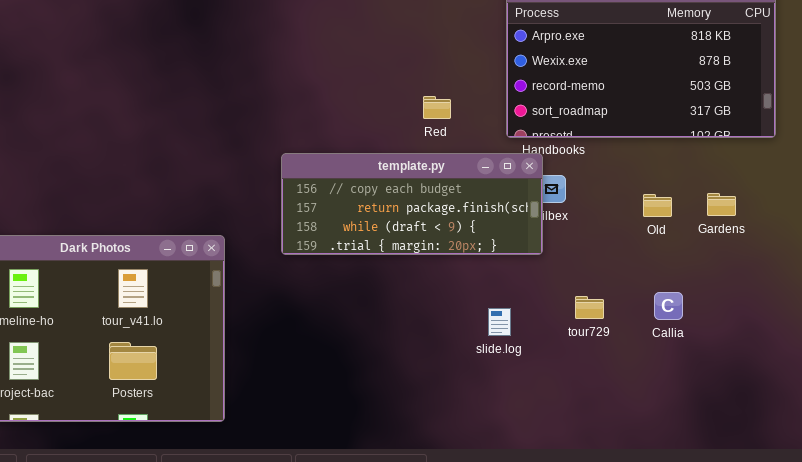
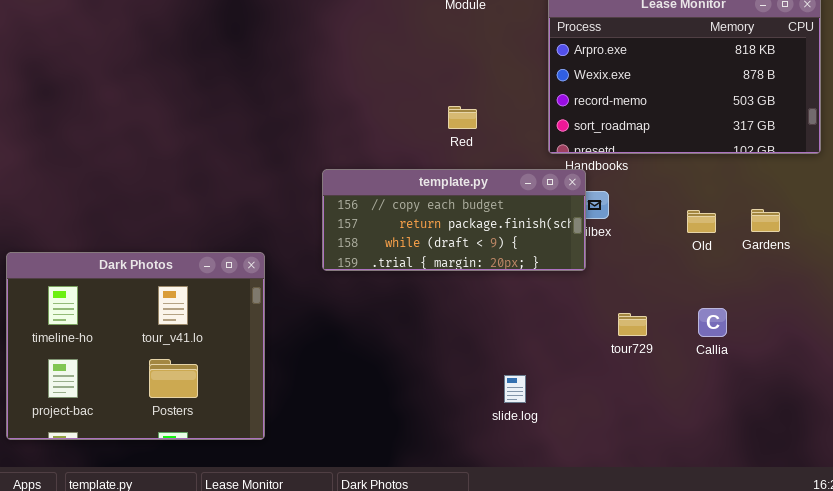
Red: [423,96,451,119] -> [448,106,477,129], moved
slide.log: [488,308,511,336] -> [504,375,526,403], moved

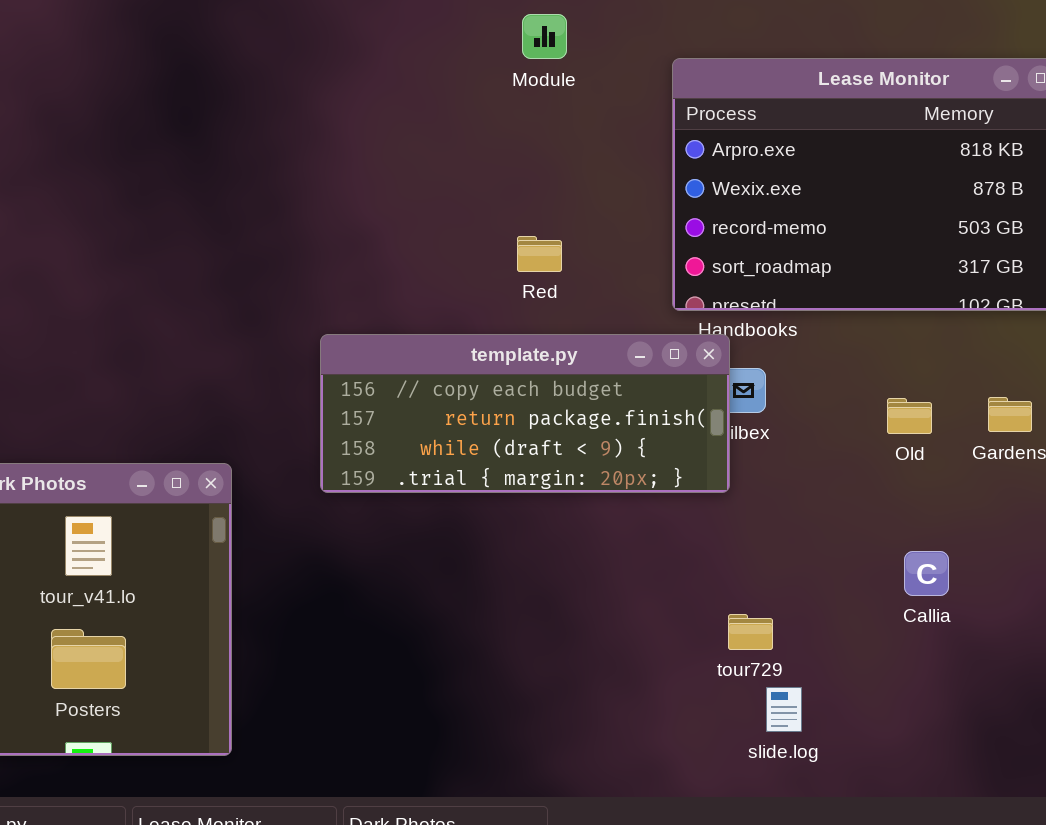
tour729: [618,313,647,336] -> [728,614,773,650], moved
slide.log: [504,375,526,403] -> [766,687,802,732], moved

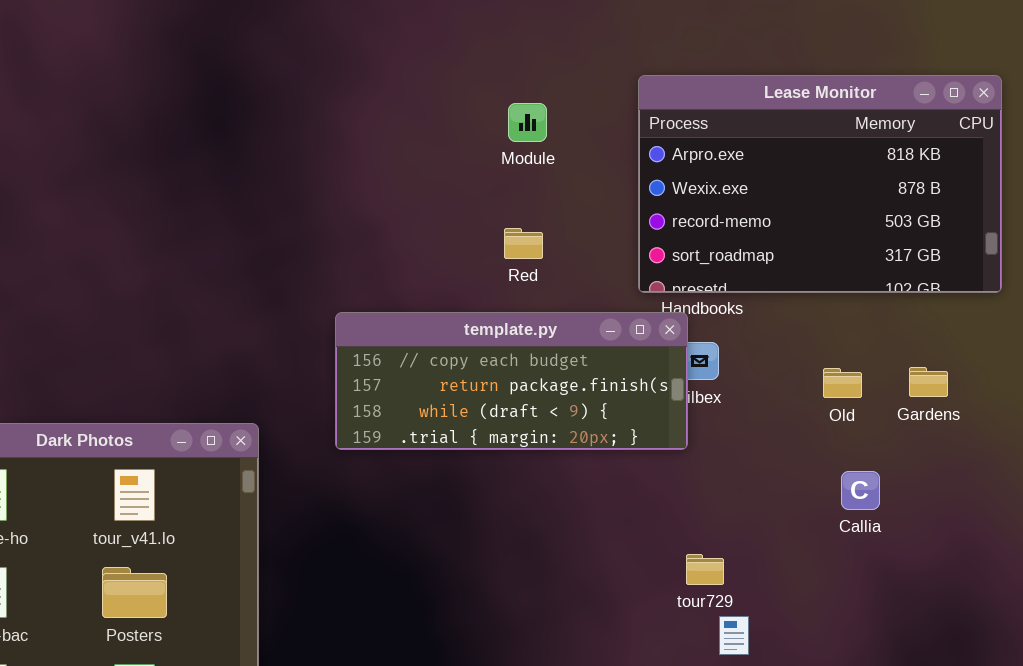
Module: [522,14,567,59] -> [508,103,547,142], moved
Callia: [904,551,949,596] -> [841,471,880,510], moved

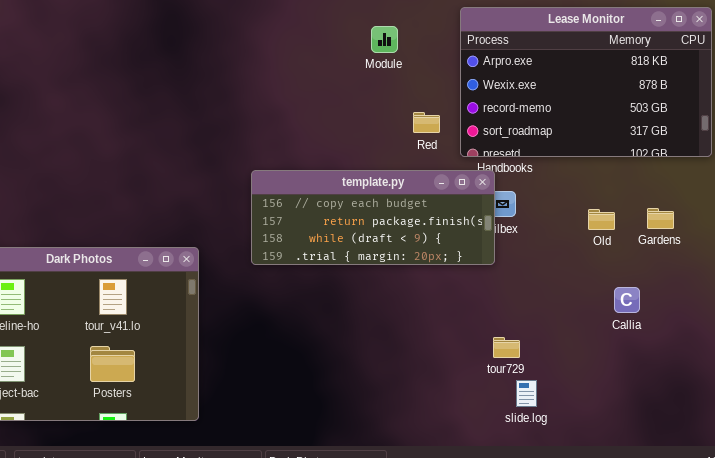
Red: [504,228,543,259] -> [413,112,440,133], moved
Callia: [841,471,880,510] -> [614,287,640,313], moved

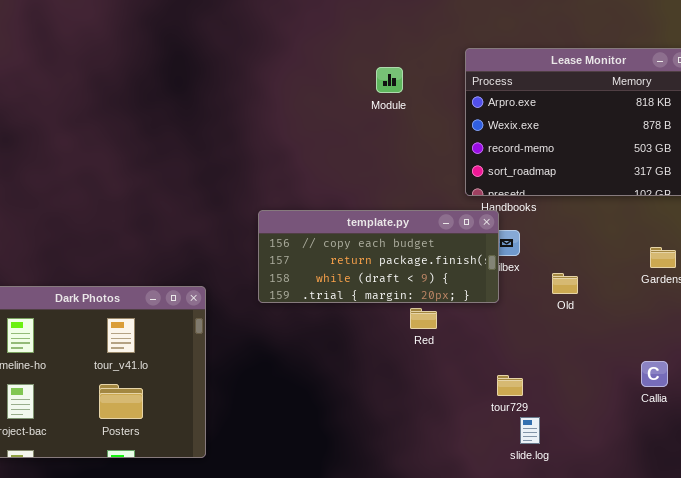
Red: [413,112,440,133] -> [410,308,437,329], moved
Old: [588,209,615,230] -> [552,273,578,294], moved
Callia: [614,287,640,313] -> [641,361,668,387], moved

